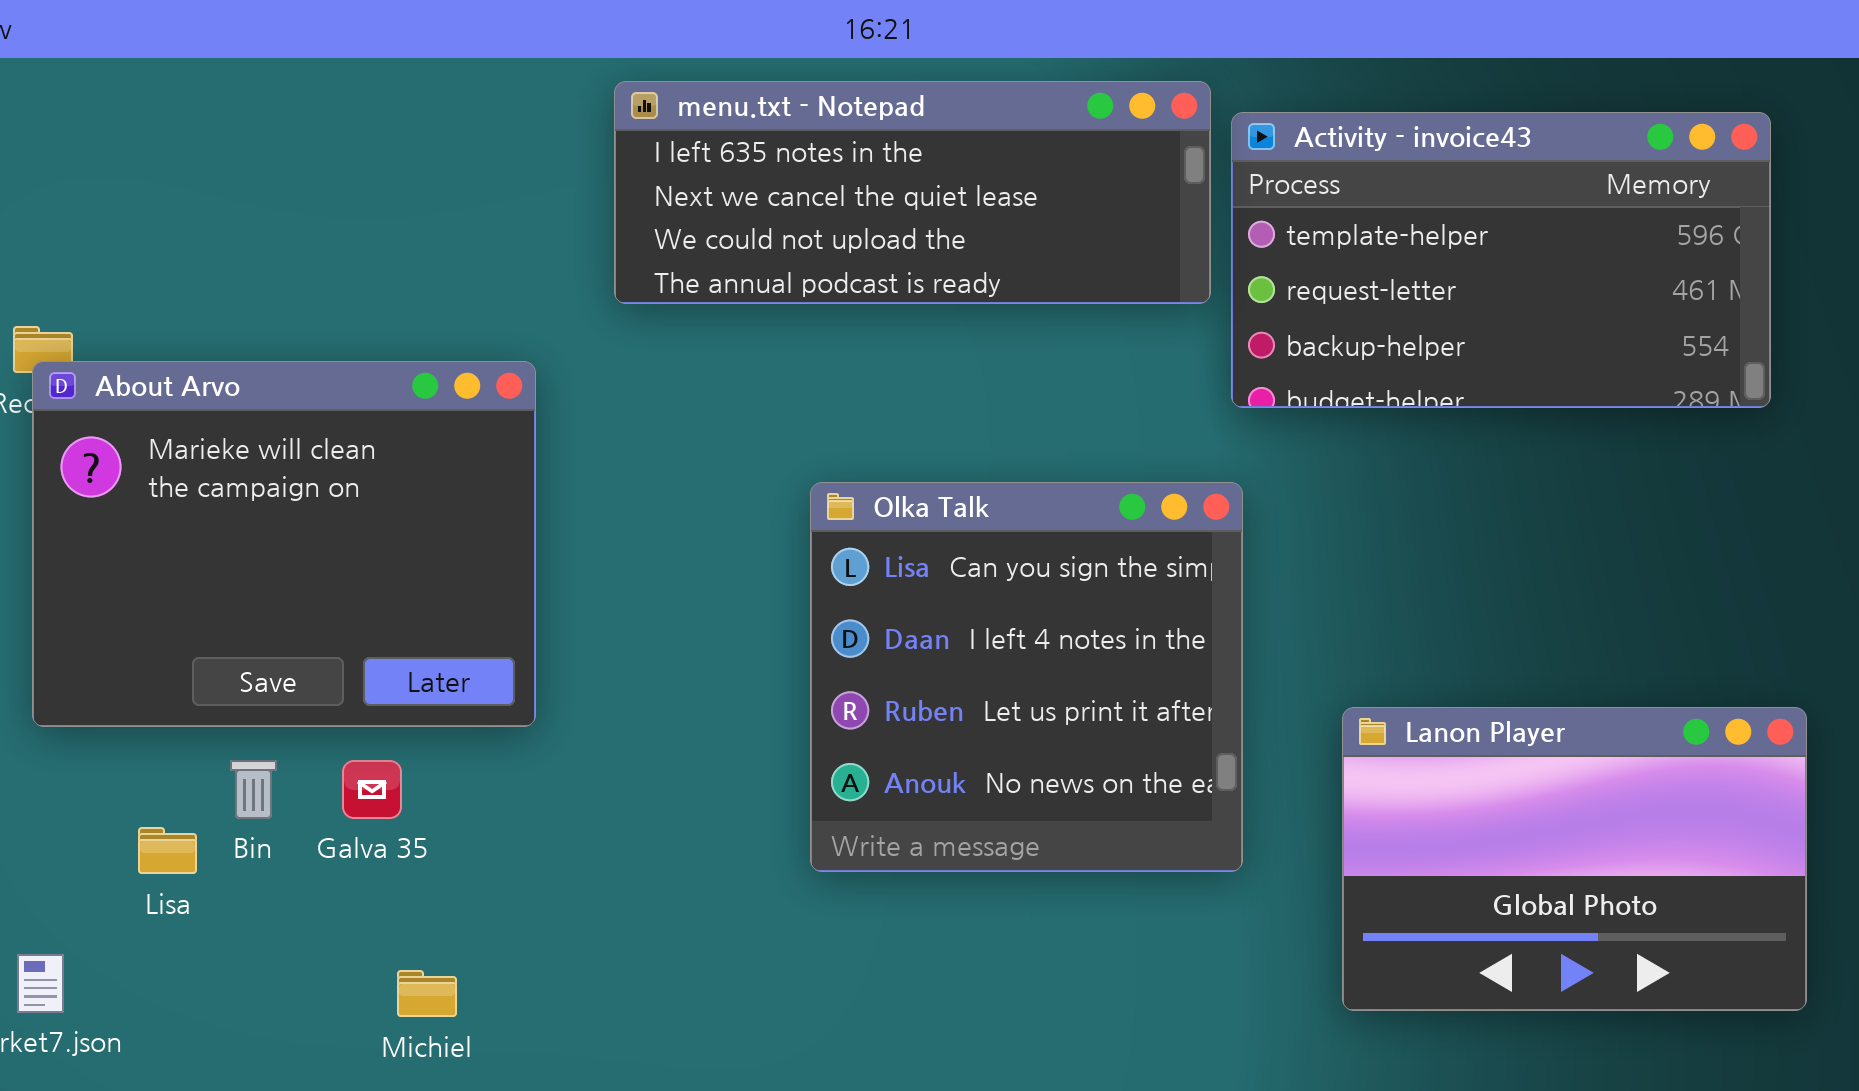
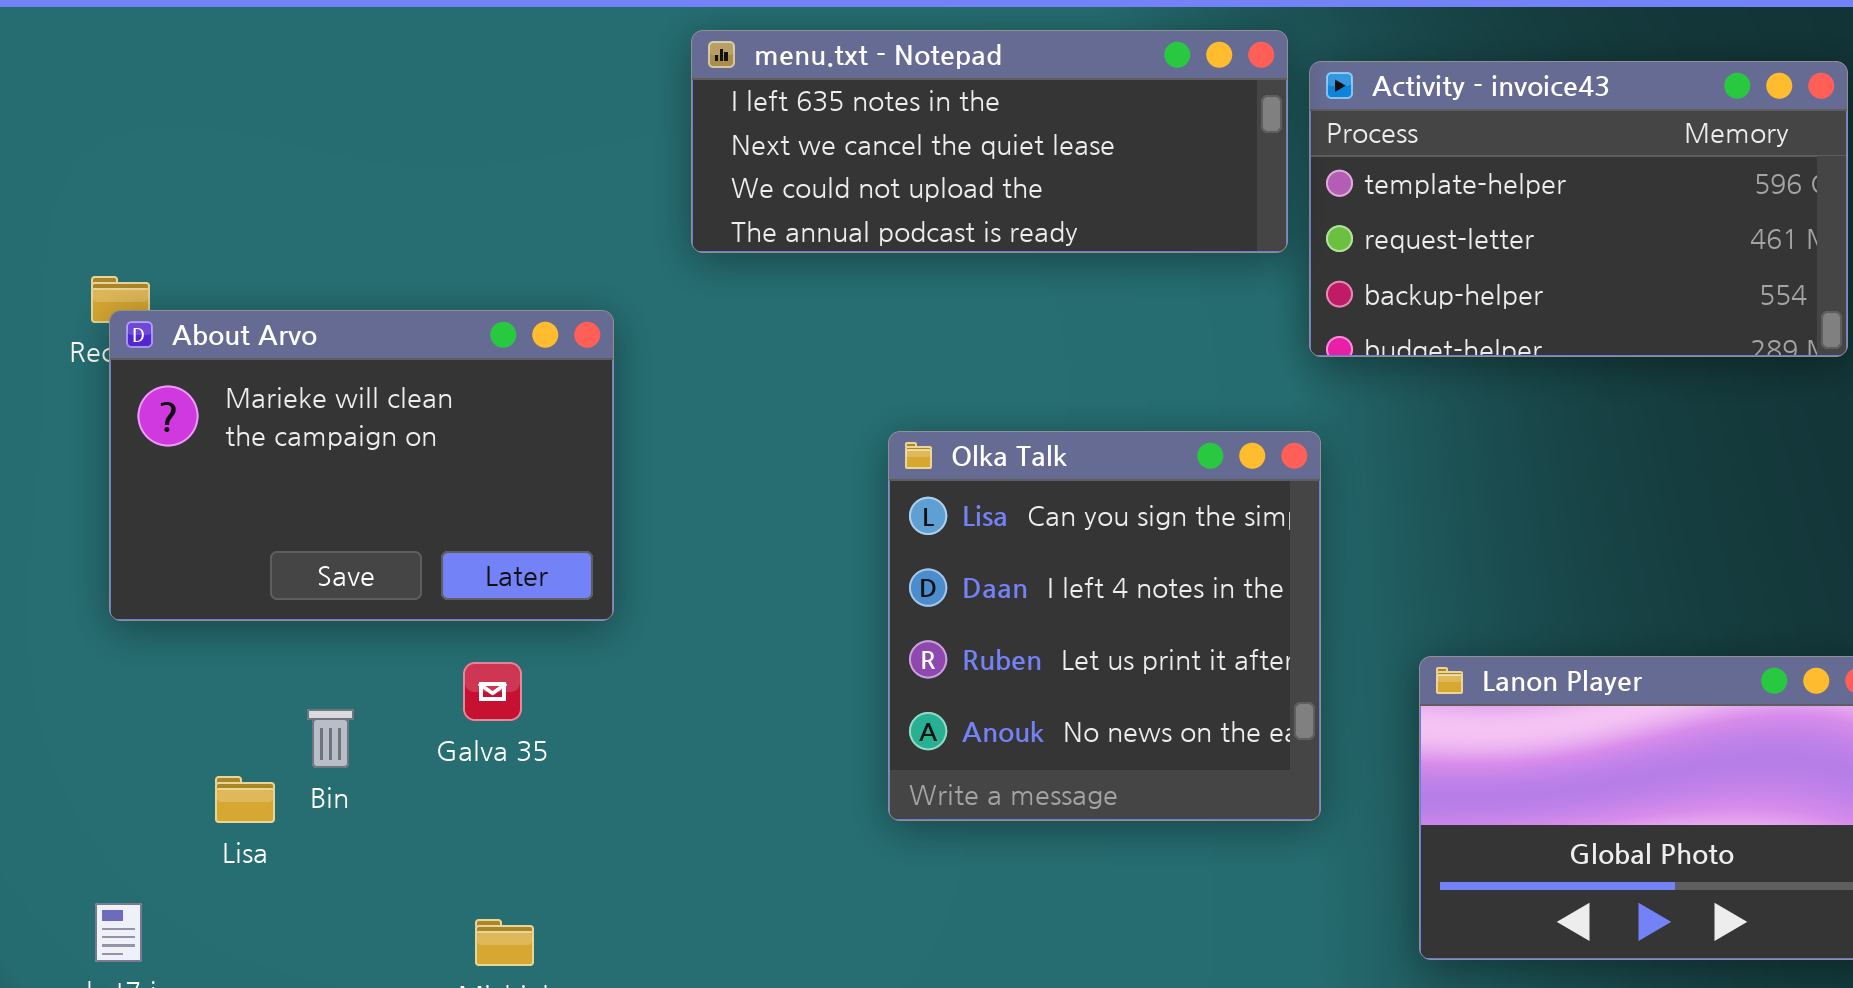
About Arvo: [32,361,536,727] -> [109,310,614,621], resized
Galva 35: [342,760,402,819] -> [463,662,522,721], moved

